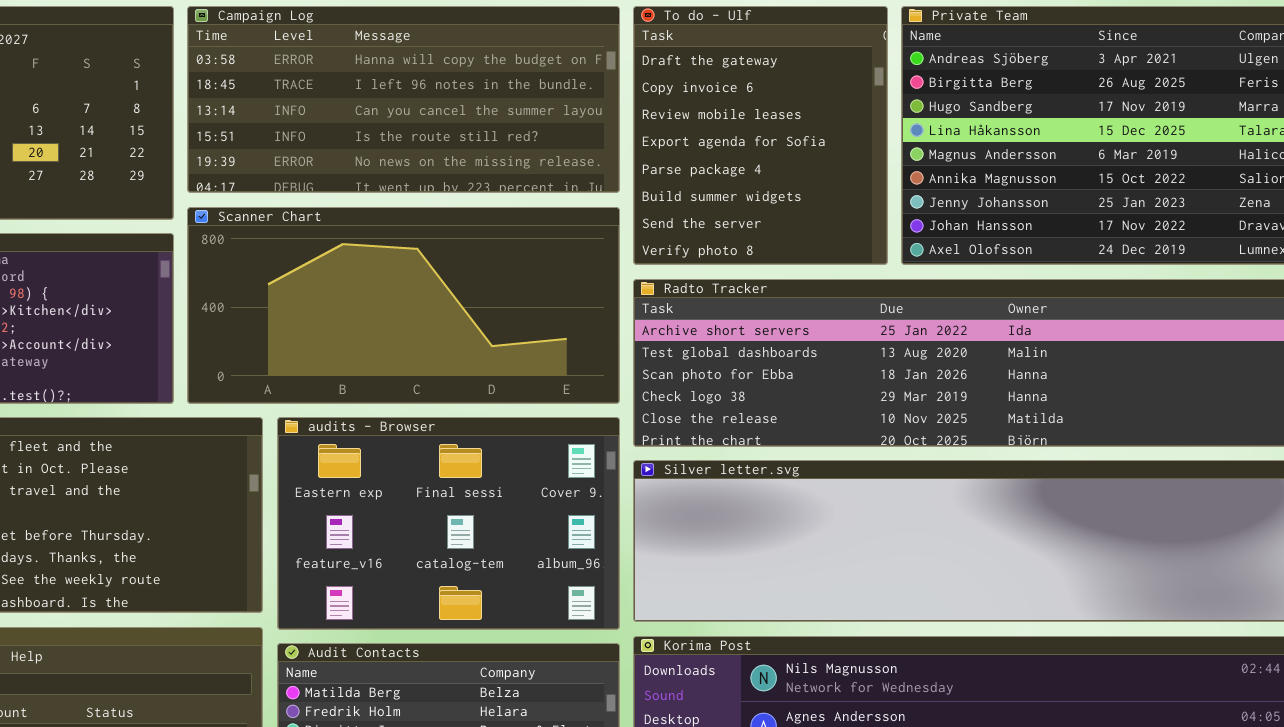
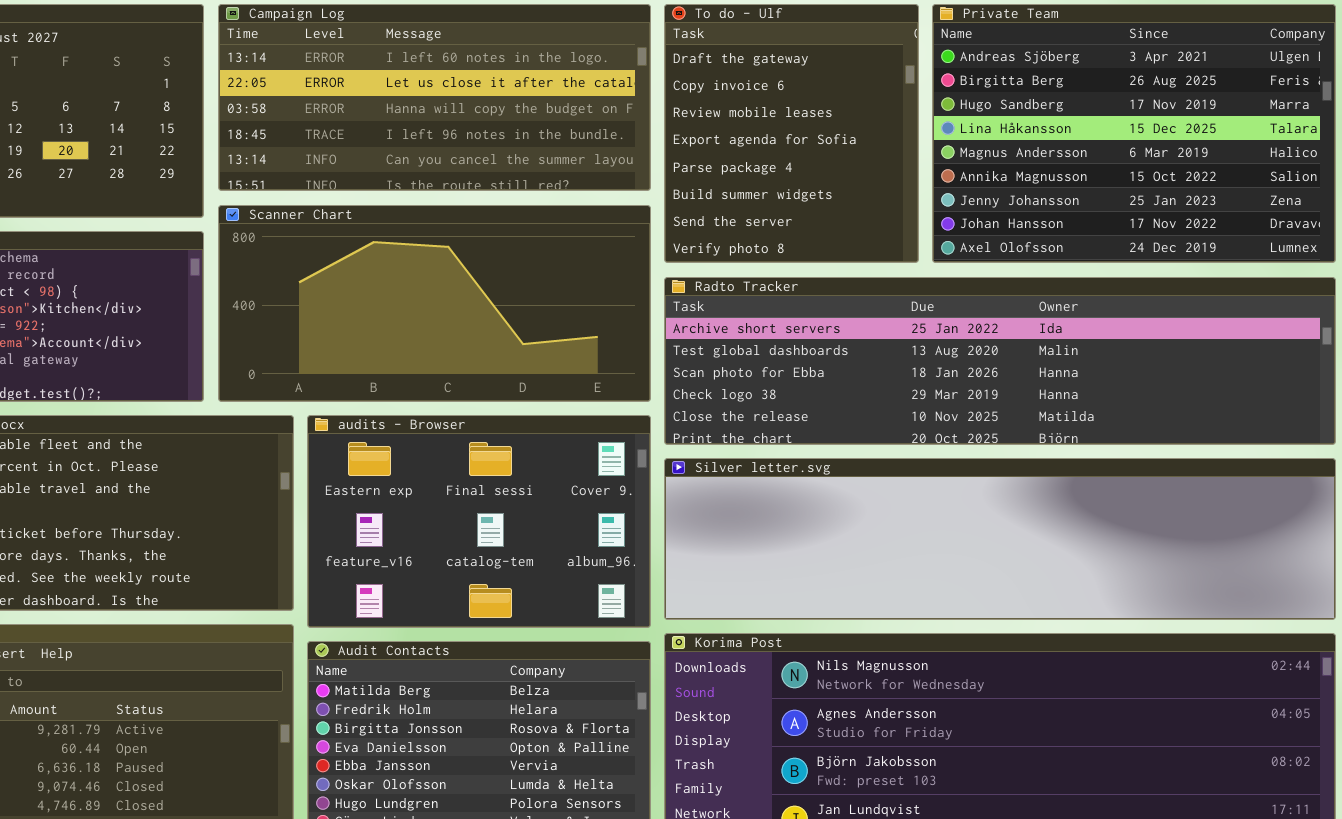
Campaign Log: [187,6,620,193] -> [218,4,651,191], scrolled up 2 rows

